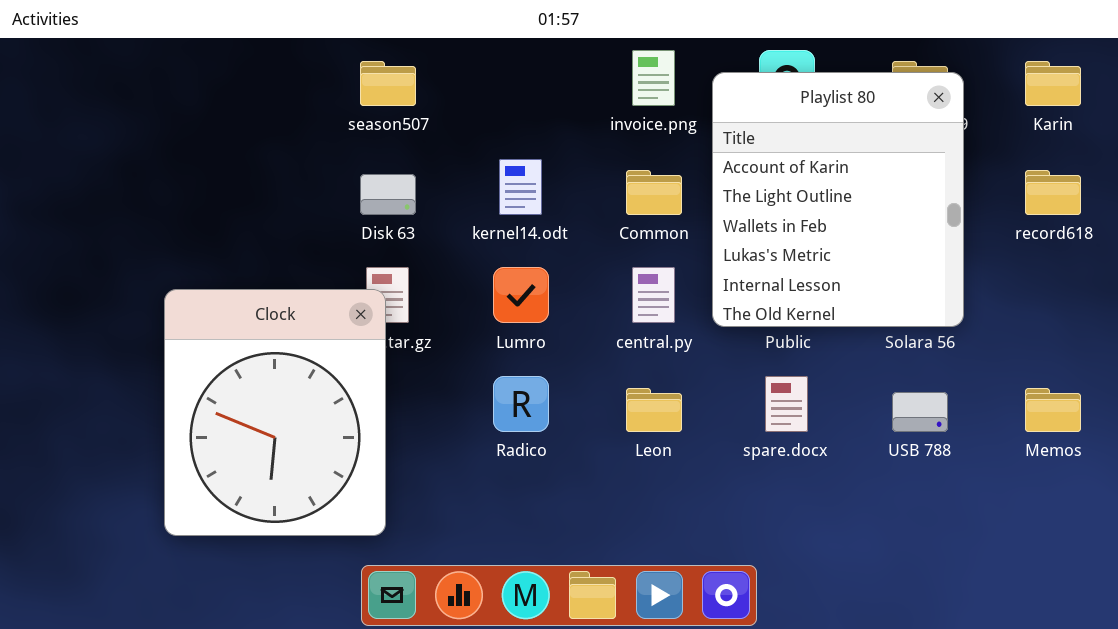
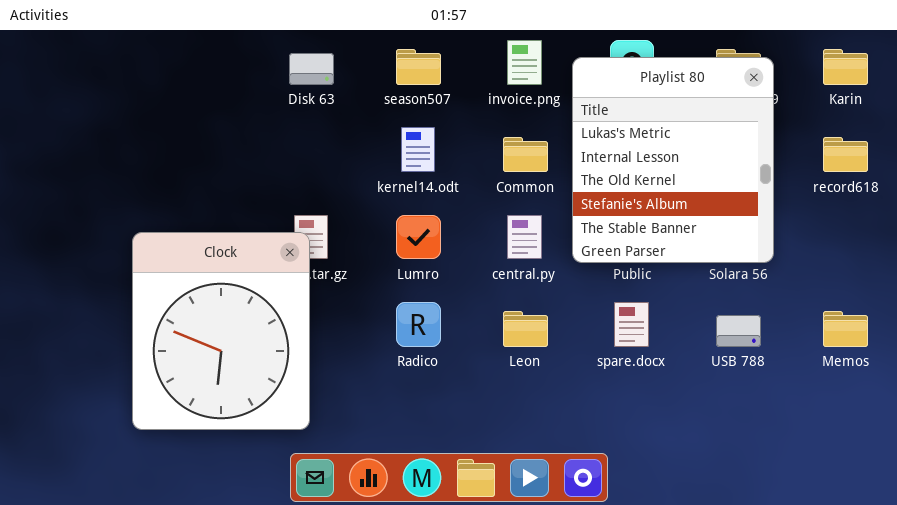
season507: [360,61,416,106] -> [396,49,441,85], moved
Playlist 80: [712,72,964,327] -> [572,57,774,263], scrolled down 3 rows
Disk 63: [360,174,416,215] -> [289,53,334,85], moved

